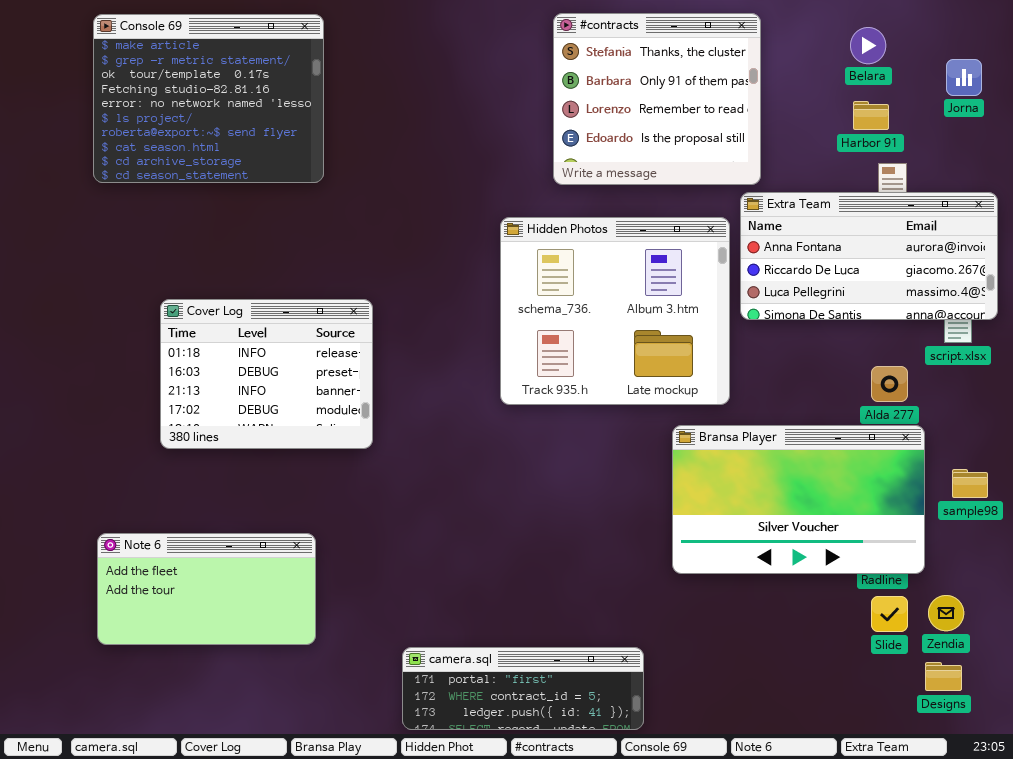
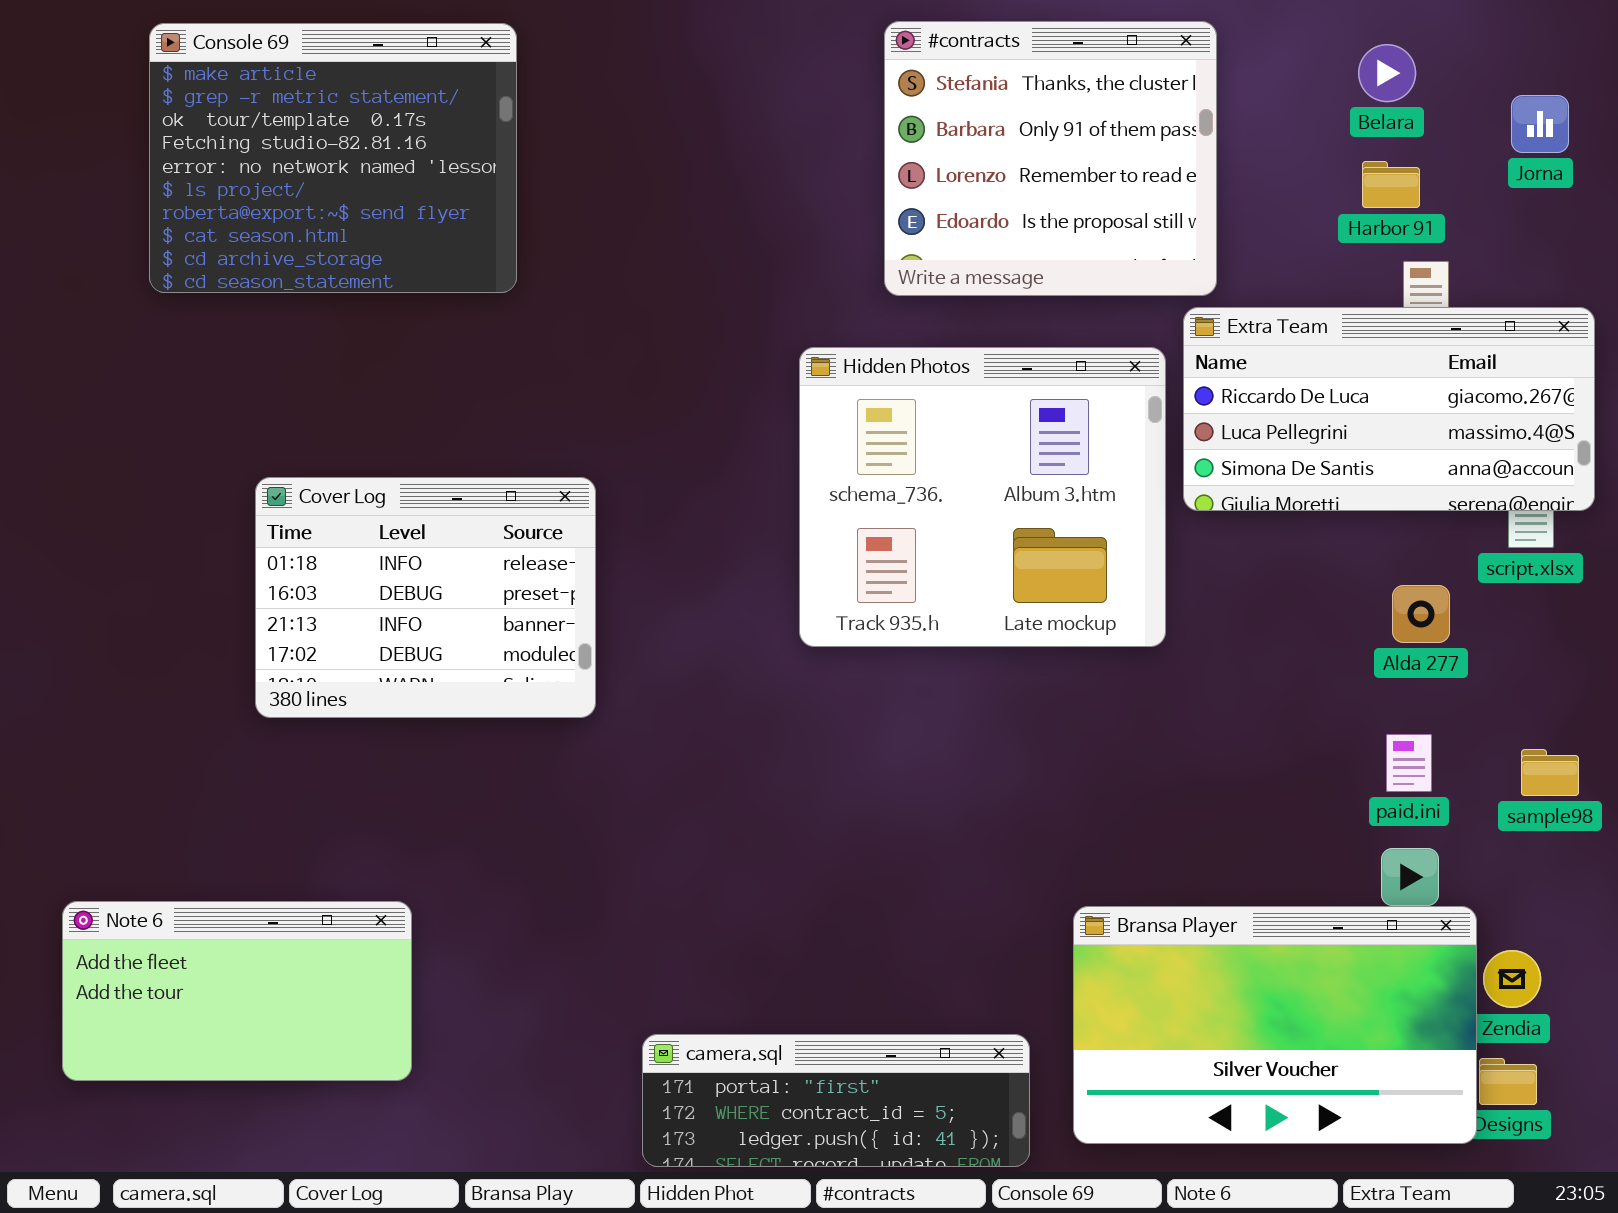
Extra Team: [740,192,998,320] -> [1183,307,1595,511], scrolled down 1 row
Bransa Player: [672,425,925,574] -> [1073,906,1477,1144], moved
Note 6: [97,533,316,645] -> [62,901,412,1081], moved

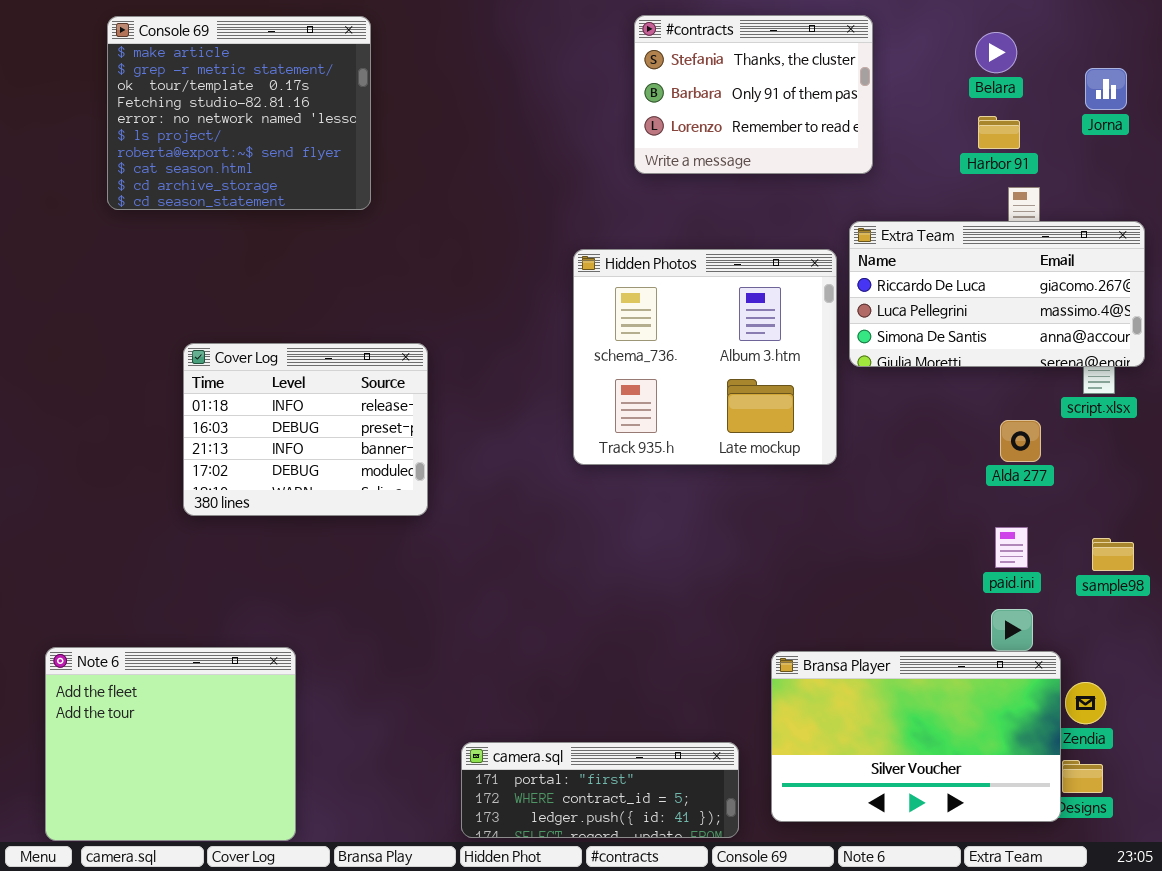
#contracts: [884,21,1217,296] -> [634,15,873,174], resized
Note 6: [62,901,412,1081] -> [45,647,296,841], resized

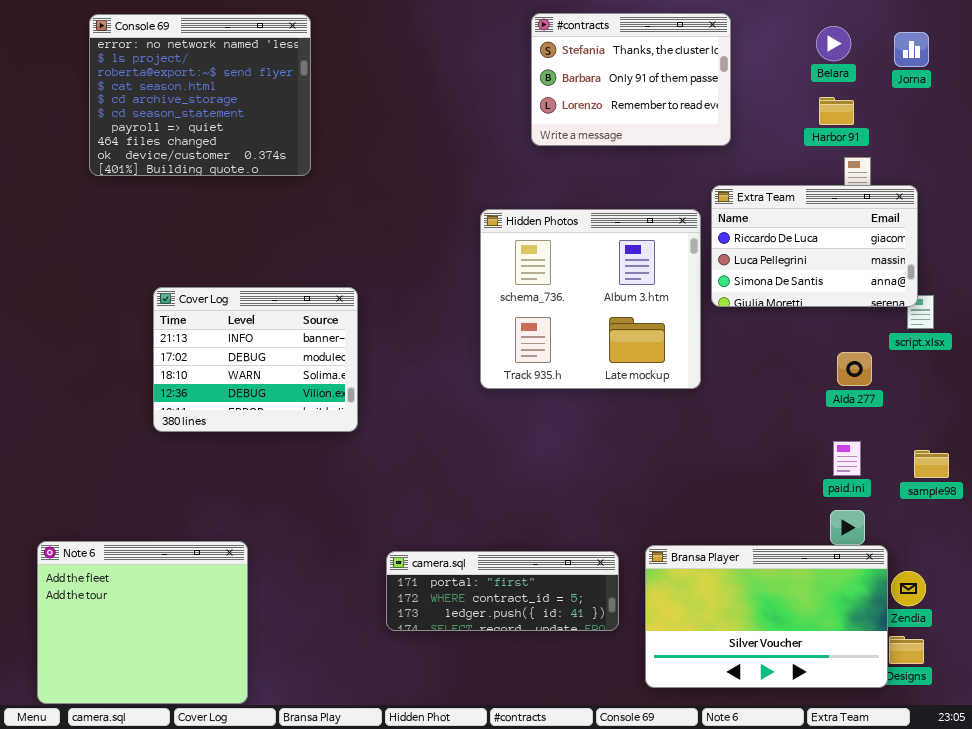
Console 69: [107,16,371,210] -> [89,14,311,176], scrolled down 4 rows
Jorna: [1085,68,1127,110] -> [894,32,929,67], moved
Extra Team: [849,221,1145,367] -> [711,185,918,307], resized
Cover Log: [183,343,428,516] -> [153,287,358,432], scrolled down 2 rows
camera.sql: [461,742,739,838] -> [386,551,619,631], moved

